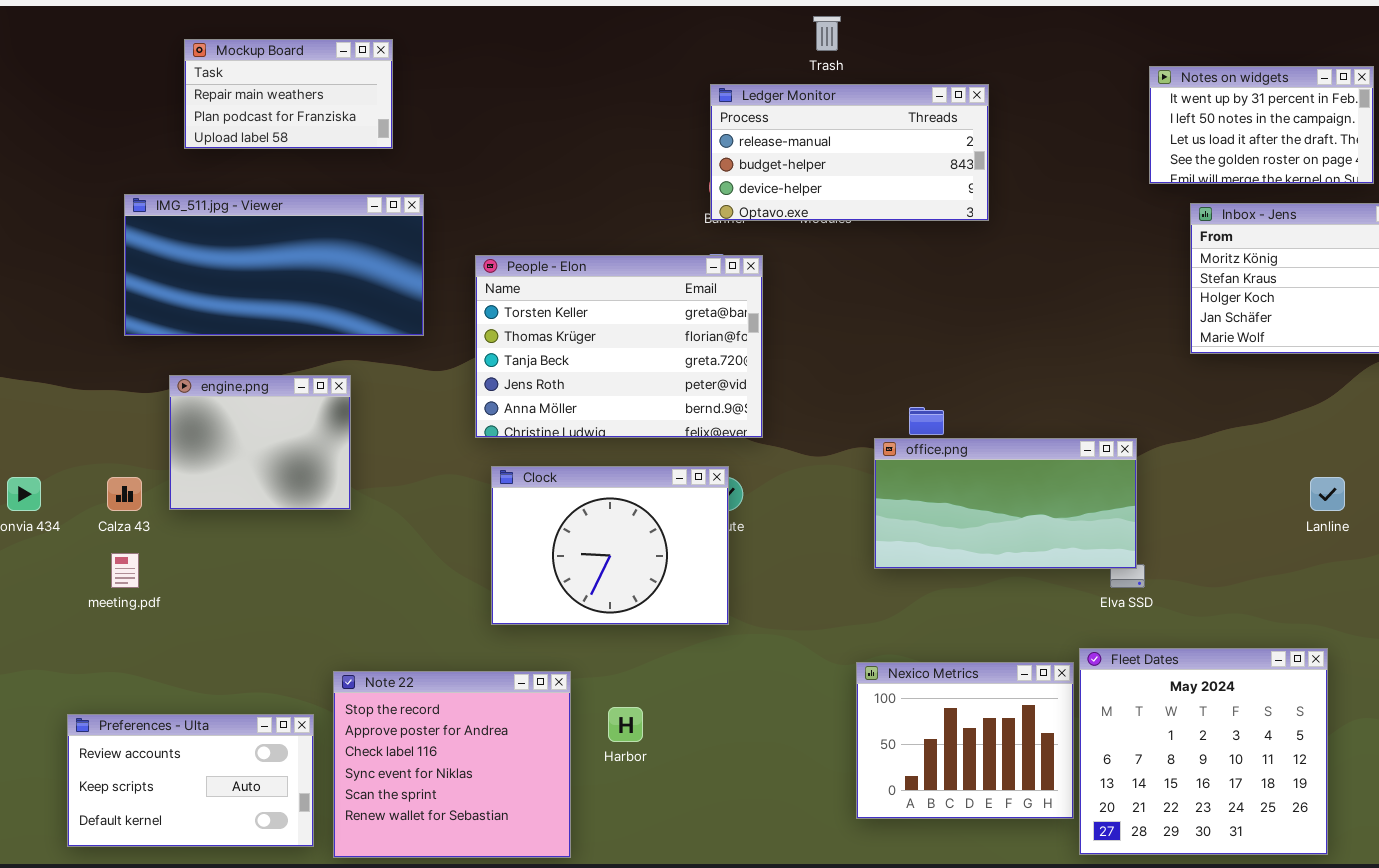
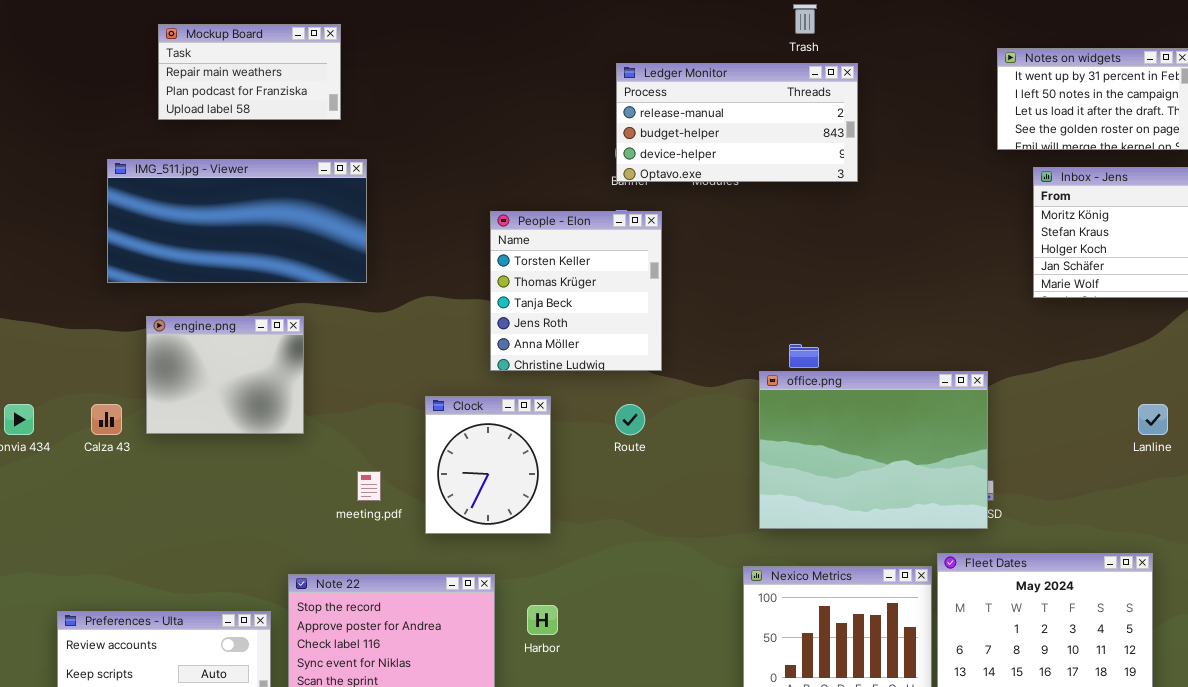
Trash: [813,16,841,51] -> [793,4,817,34], moved
People - Elon: [475,255,763,438] -> [490,211,662,371], resized
office.png: [874,438,1137,569] -> [759,371,988,529], resized
Clock: [491,466,729,625] -> [425,396,551,534], resized
meeting.pdf: [111,553,139,588] -> [357,471,381,501], moved

